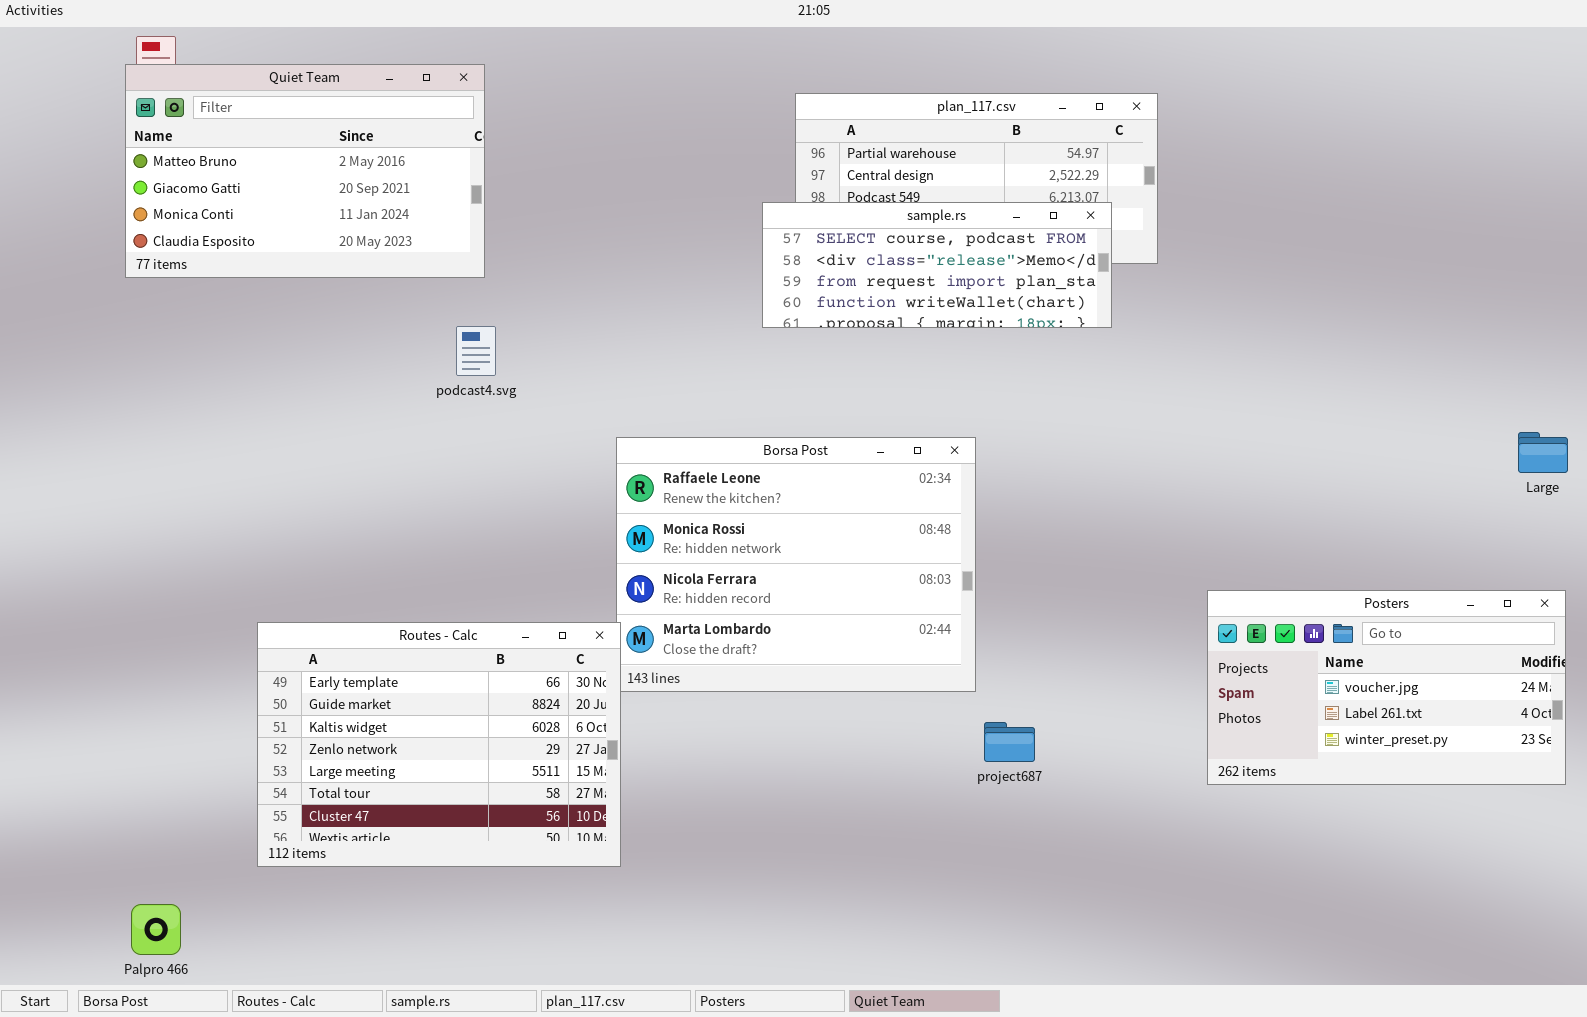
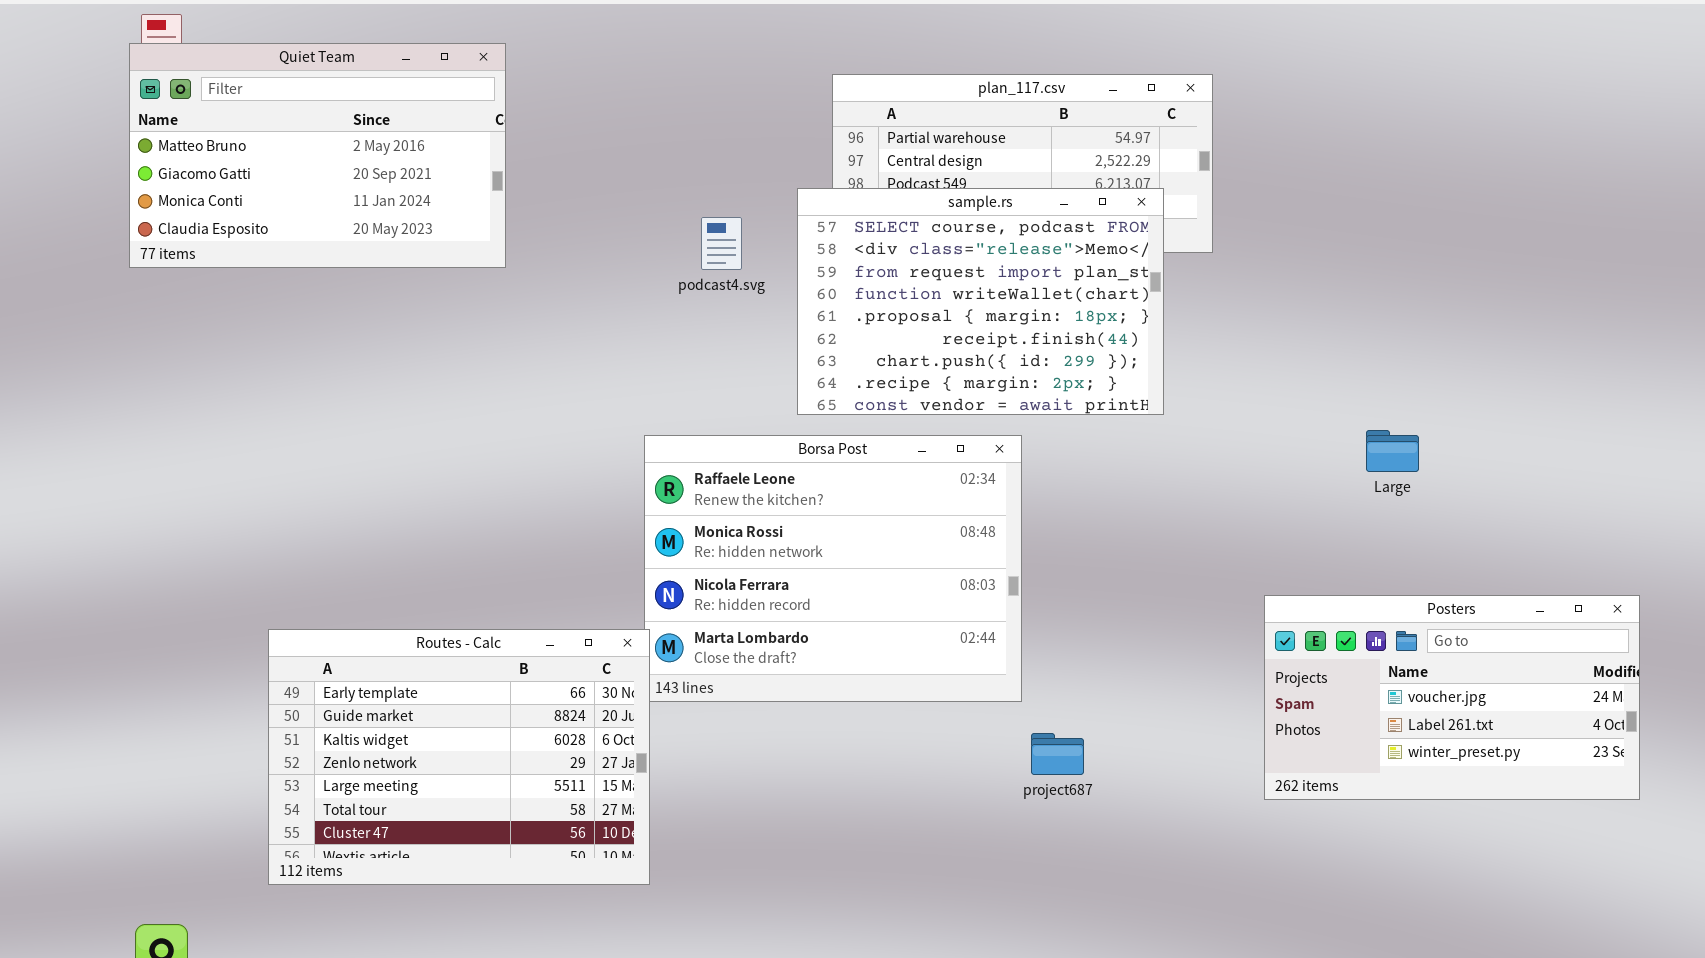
sample.rs: [762,202,1112,328] -> [797,188,1164,415], resized
podcast4.svg: [456,326,496,376] -> [701,217,742,270], moved
Large: [1518,432,1568,473] -> [1366,430,1419,472], moved

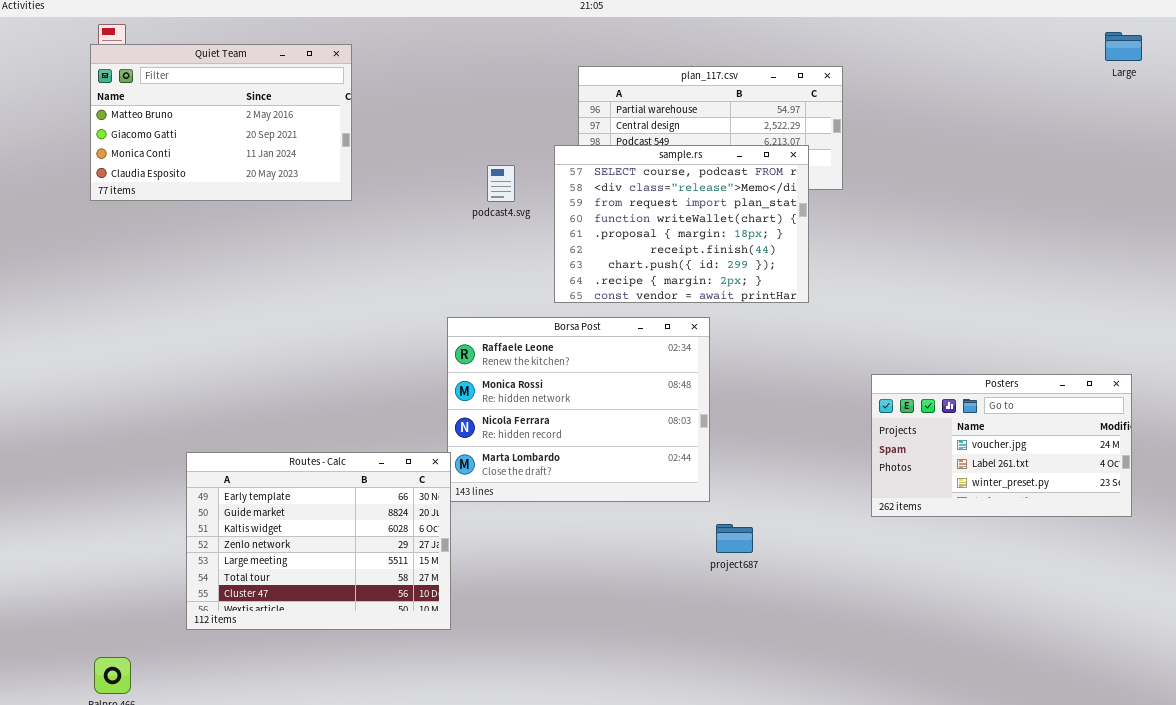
Large: [1366,430,1419,472] -> [1105,32,1142,61], moved
Posters: [1264,595,1640,800] -> [871,374,1132,517], moved

